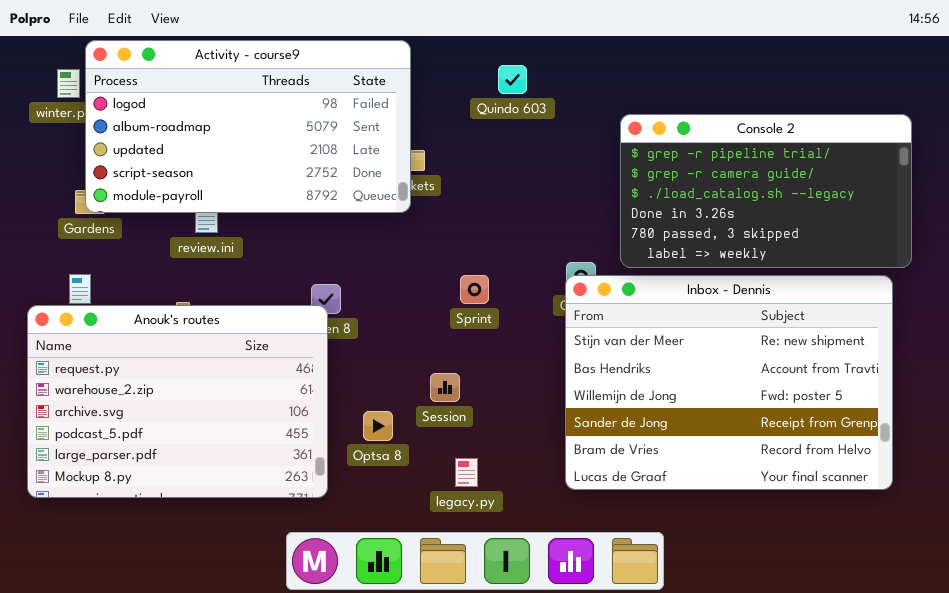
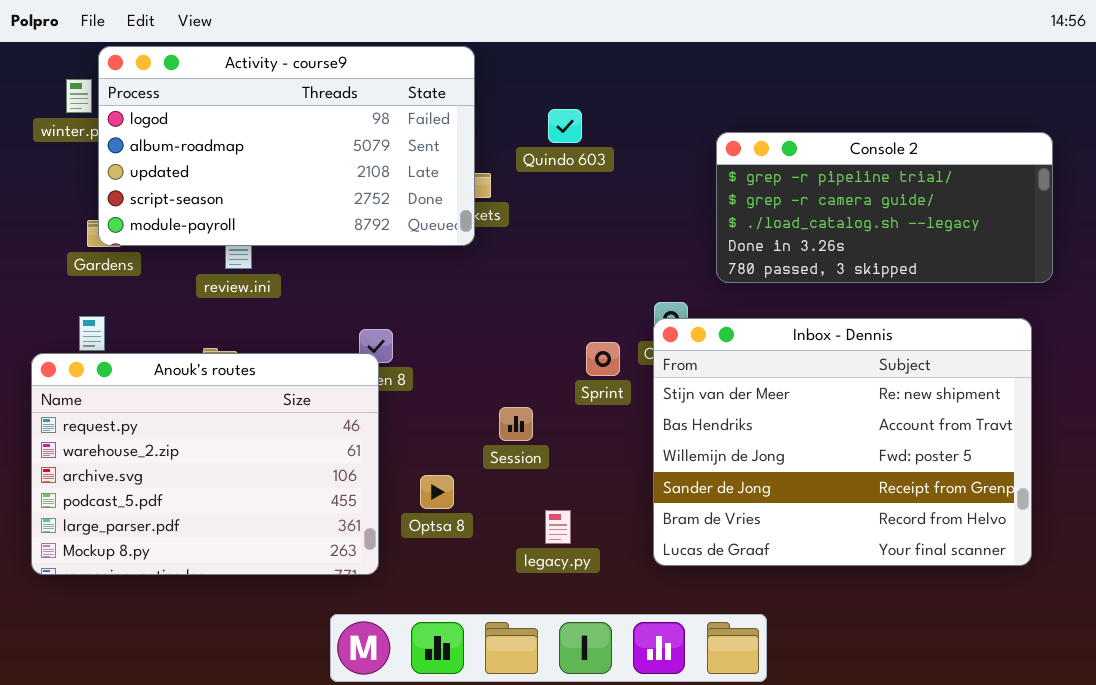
Quindo 603: [498,65,527,94] -> [548,109,582,143], moved
Console 2: [620,114,912,268] -> [716,132,1053,283], resized
Sprint: [460,275,489,304] -> [586,342,620,376], moved
Session: [430,373,460,402] -> [499,407,533,441], moved
legacy.py: [455,458,478,487] -> [545,510,571,544], moved

